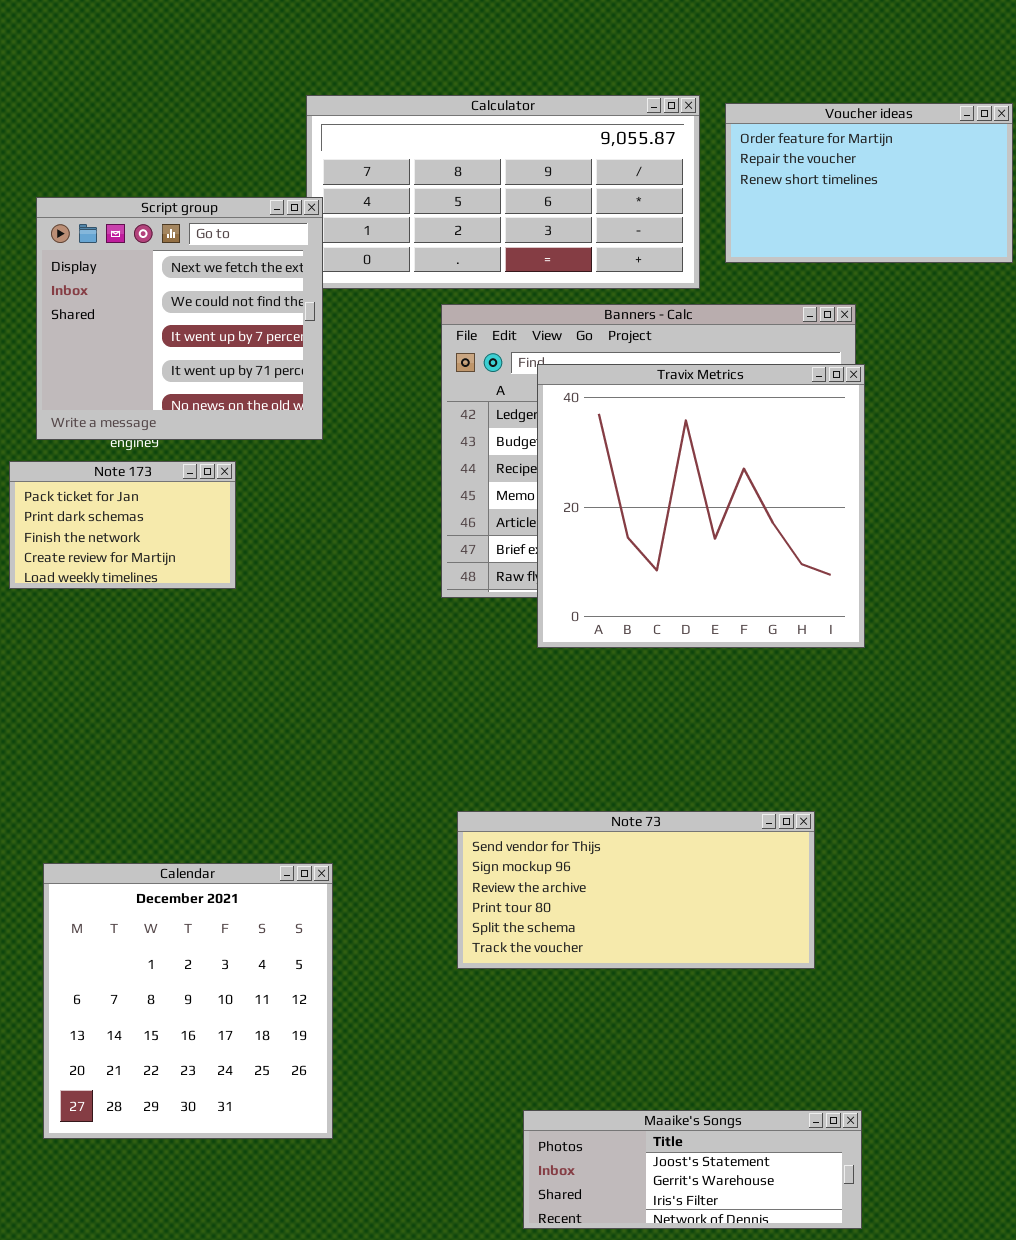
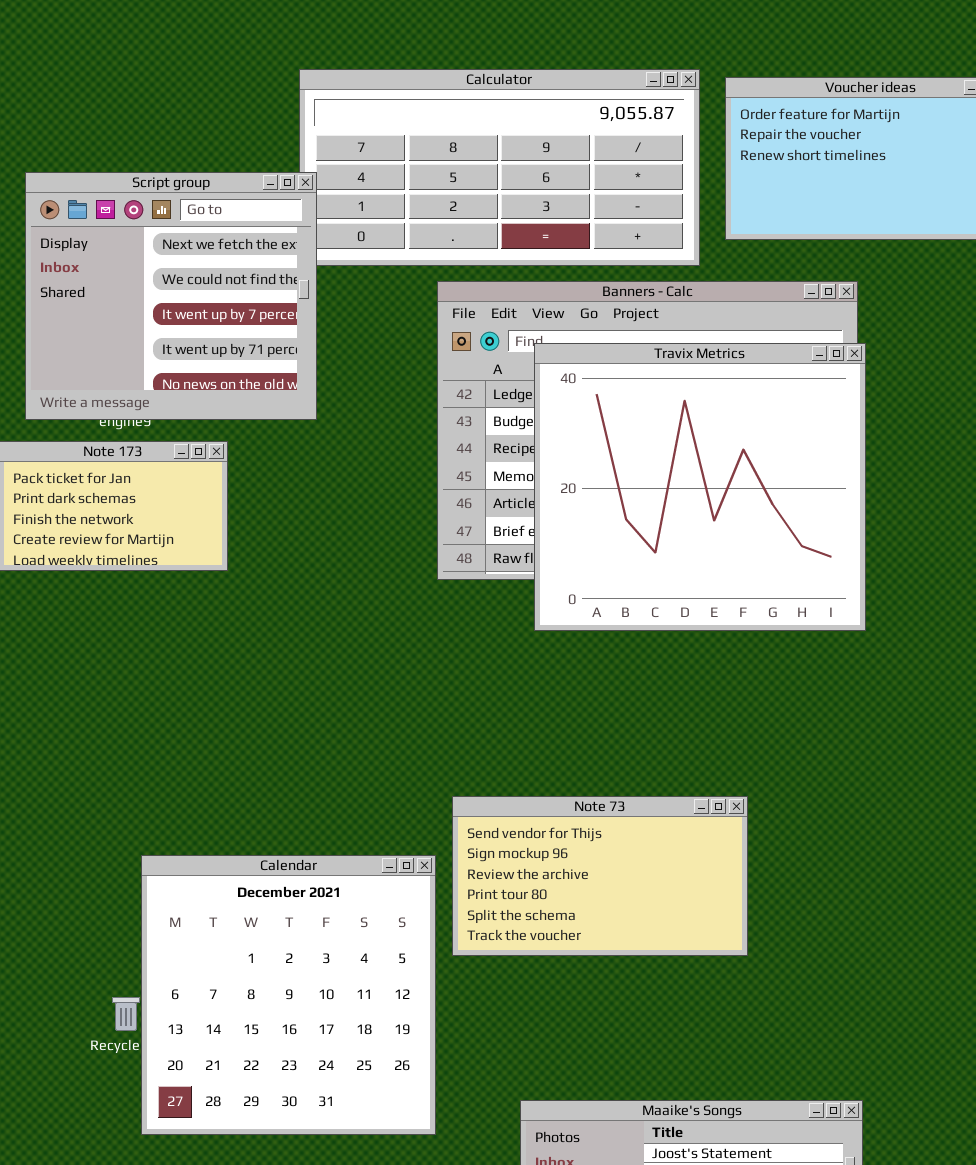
Note 73: [457,811,815,969] -> [452,796,748,956], resized
Calendar: [43,863,333,1139] -> [141,855,436,1135], moved

